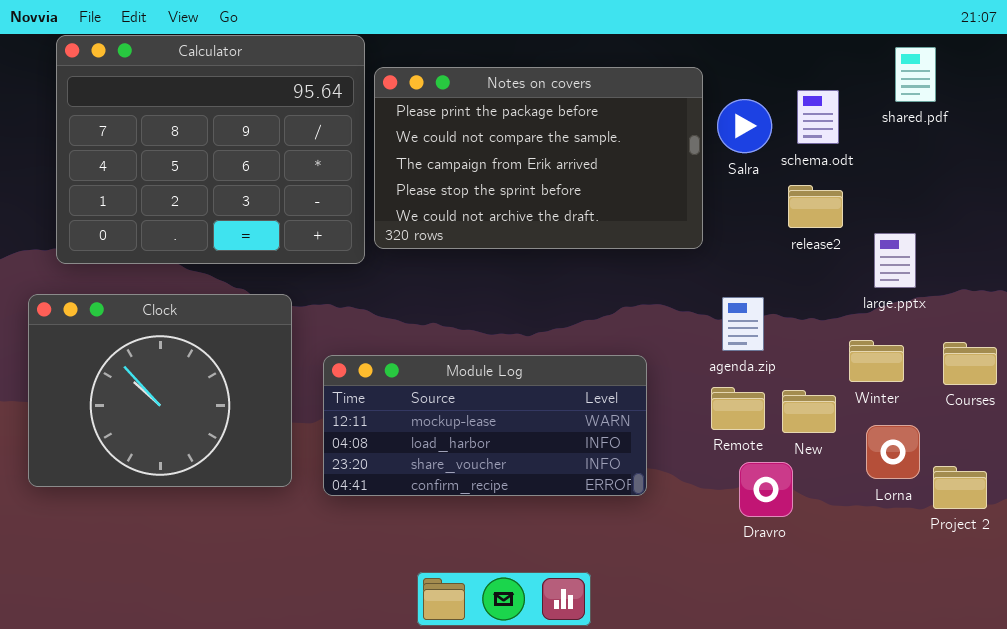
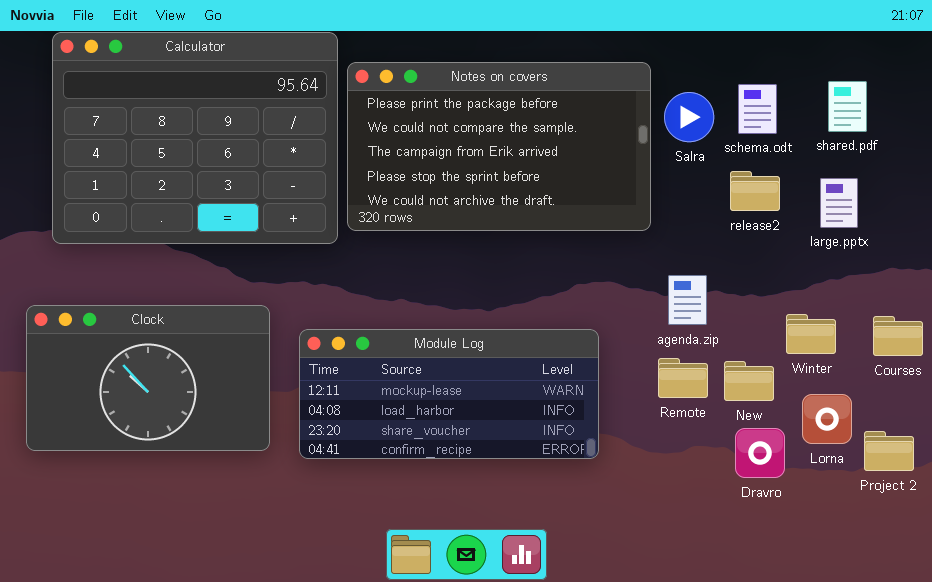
shared.pdf: [895,47,936,102] -> [828,81,867,132], moved
large.pptx: [874,233,916,288] -> [820,178,858,228], moved
Clock: [28,294,292,487] -> [26,305,270,451], resized
Dravro: [739,462,793,517] -> [735,428,785,478], moved

